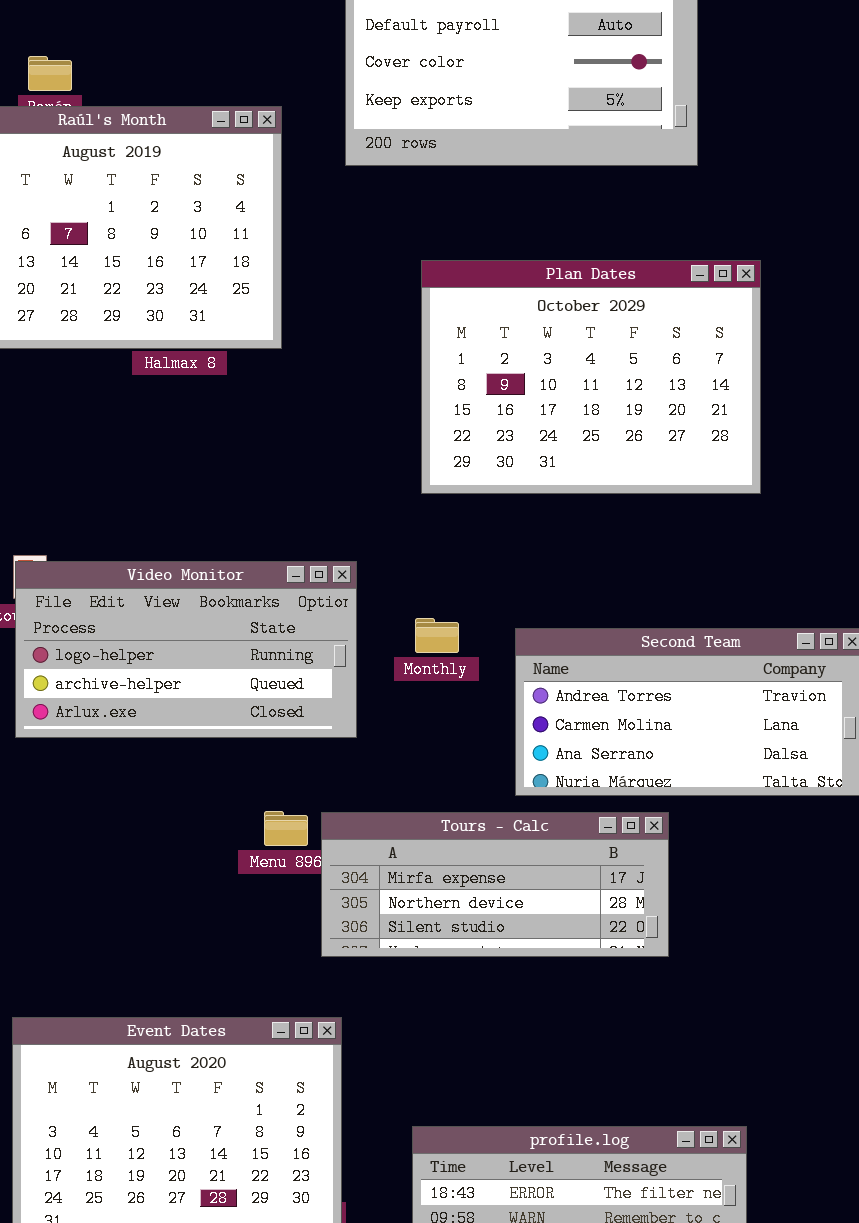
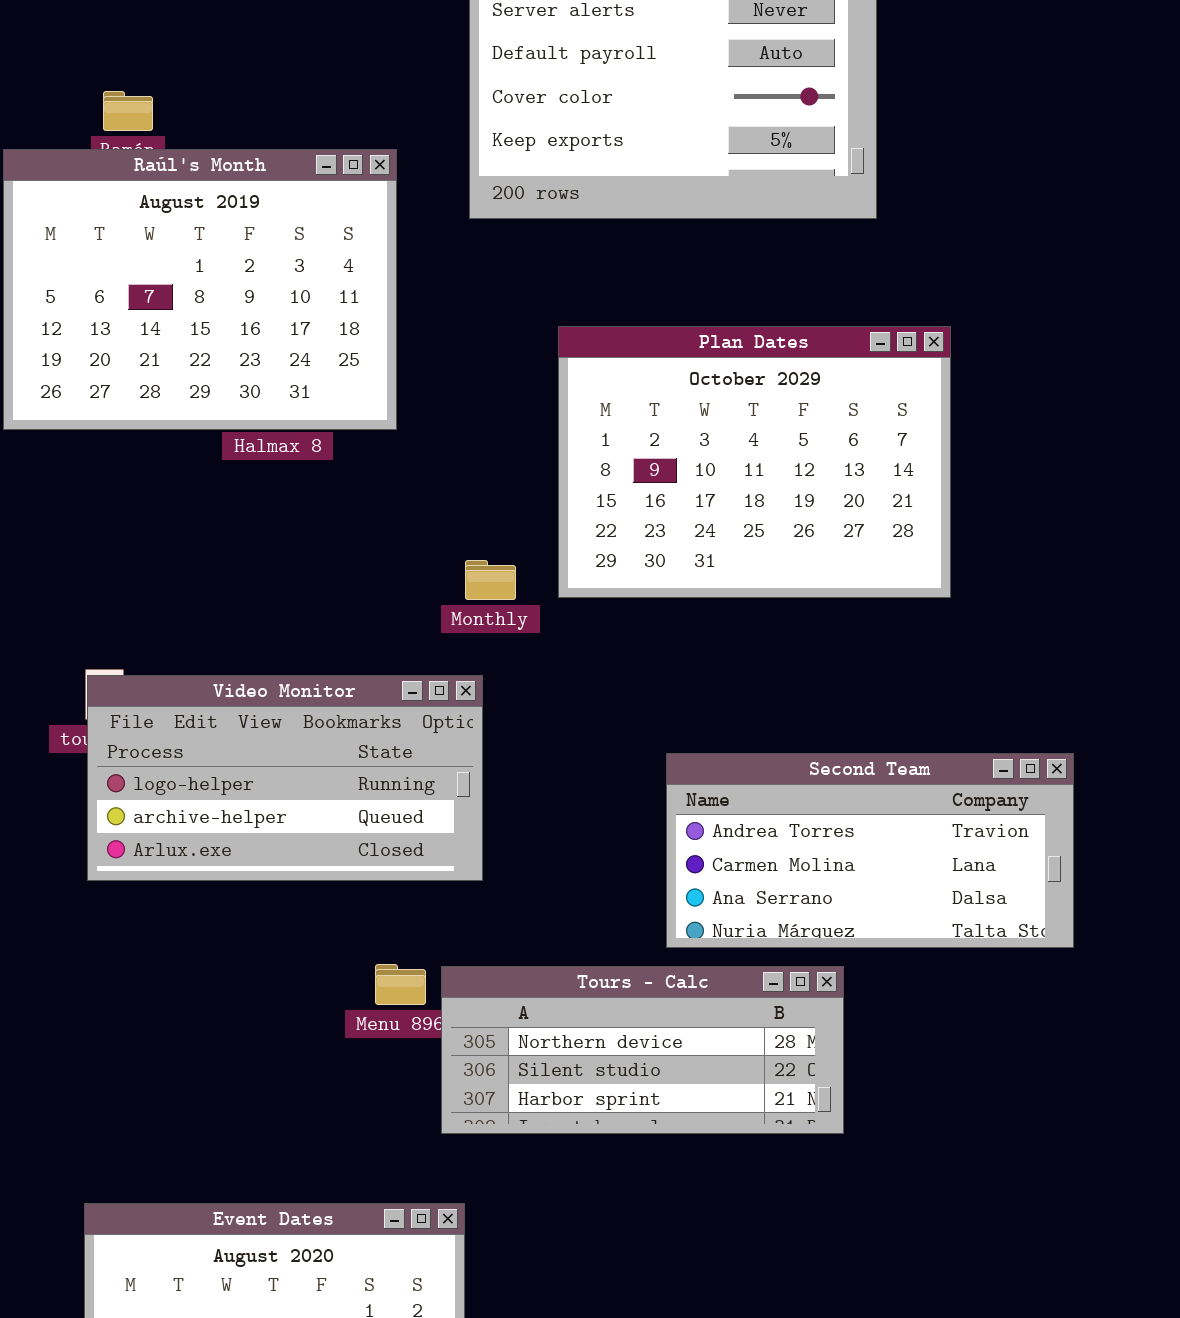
Monthly: [415,618,459,653] -> [465,560,516,600], moved
Tours - Calc: [321,812,669,957] -> [441,966,844,1134], scrolled down 1 row

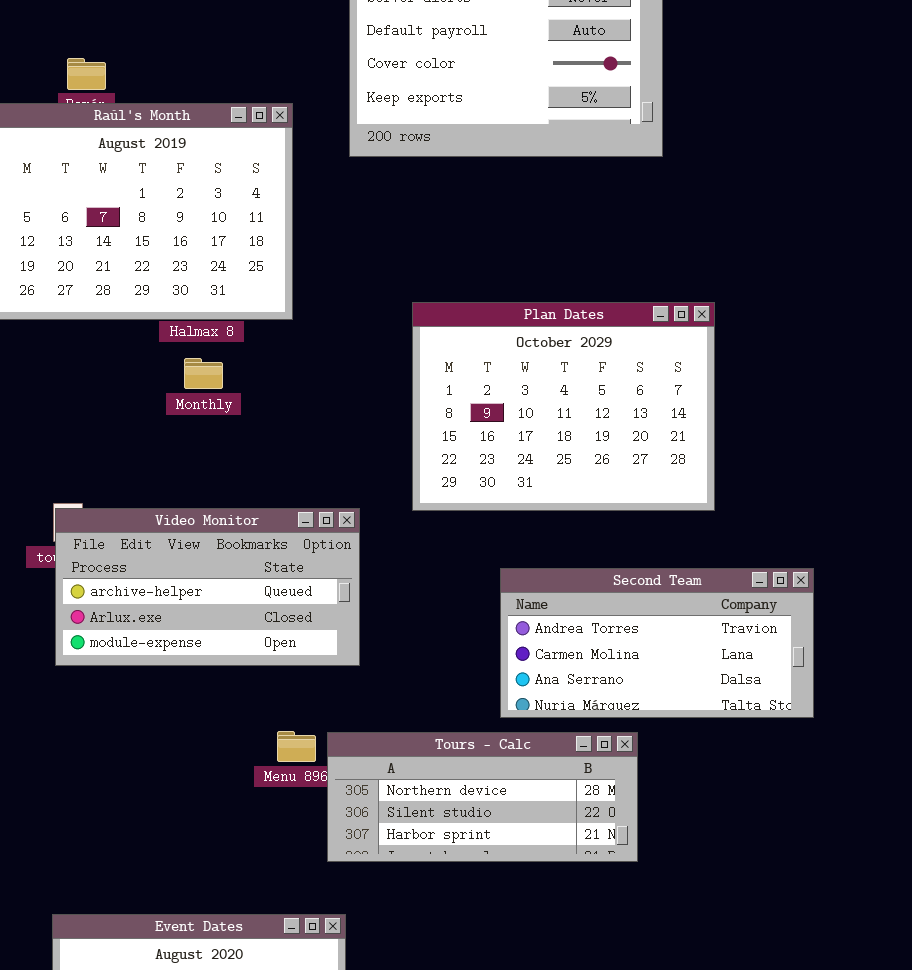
Plan Dates: [558,326,951,598] -> [412,302,715,511], moved
Monthly: [465,560,516,600] -> [184,358,223,389], moved
Video Monitor: [87,675,483,881] -> [55,508,360,666], scrolled down 1 row

